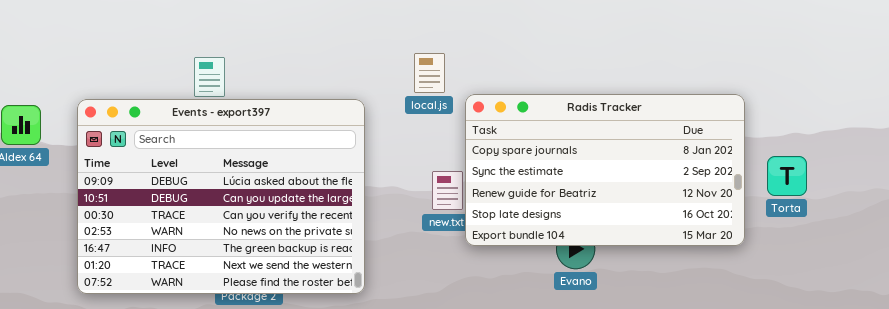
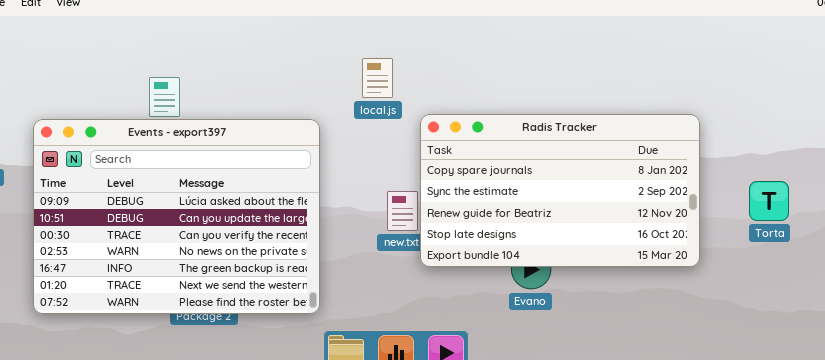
local.js: [414,53,445,93] -> [362,58,393,98], moved
Torta: [767,156,807,196] -> [749,181,789,221], moved

